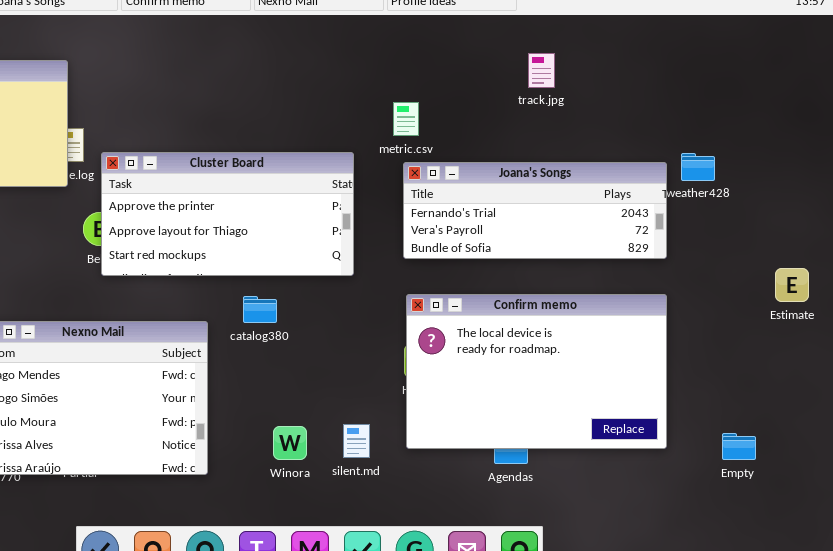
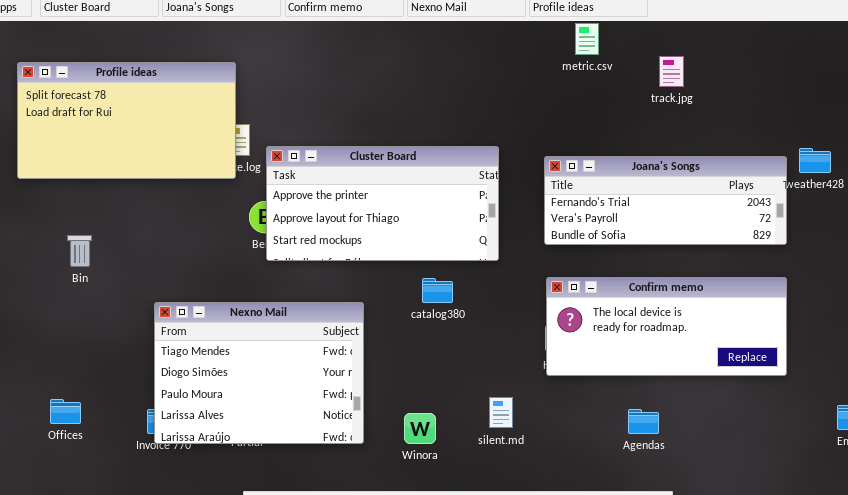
metric.csv: [393,102,419,136] -> [575,23,599,55], moved
Confirm memo: [406,294,667,449] -> [546,277,787,376], resized
catalog380: [243,296,277,323] -> [422,278,453,303], moved
Winora: [273,426,307,460] -> [404,413,436,444], moved

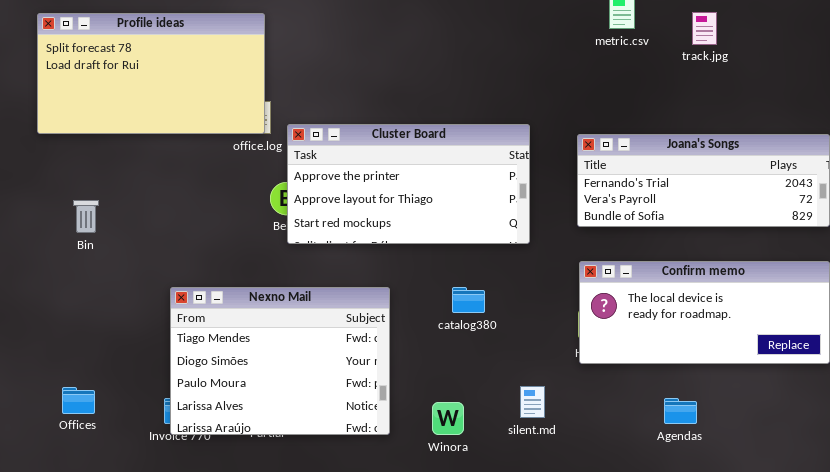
track.jpg: [659,56,684,87] -> [692,12,717,45], moved
Profile ideas: [17,62,236,179] -> [37,13,265,134], moved
Bin: [67,235,92,267] -> [73,200,99,233], moved
catalog380: [422,278,453,303] -> [452,287,485,313], moved

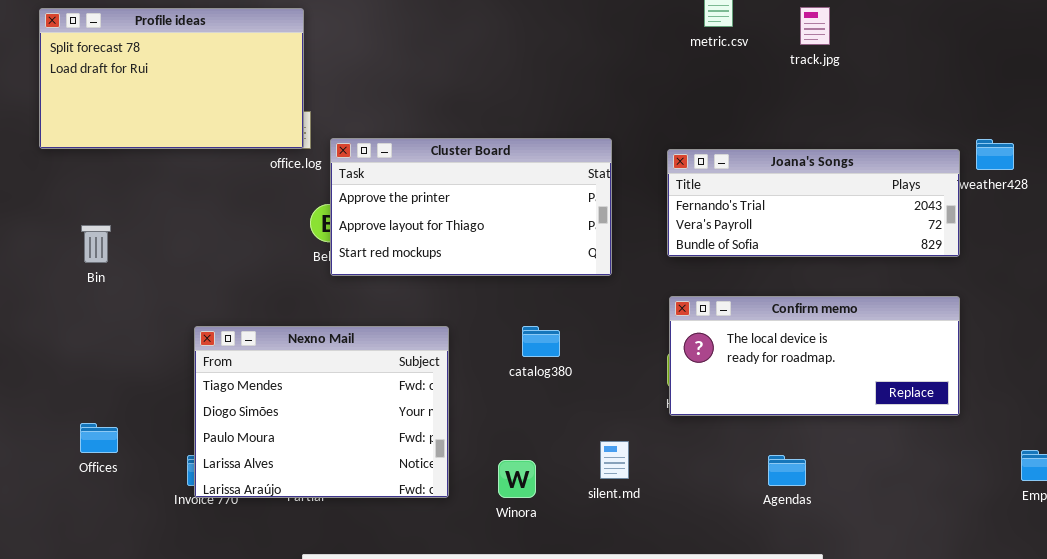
Offices: [62,387,95,414] -> [80,423,118,453], moved

